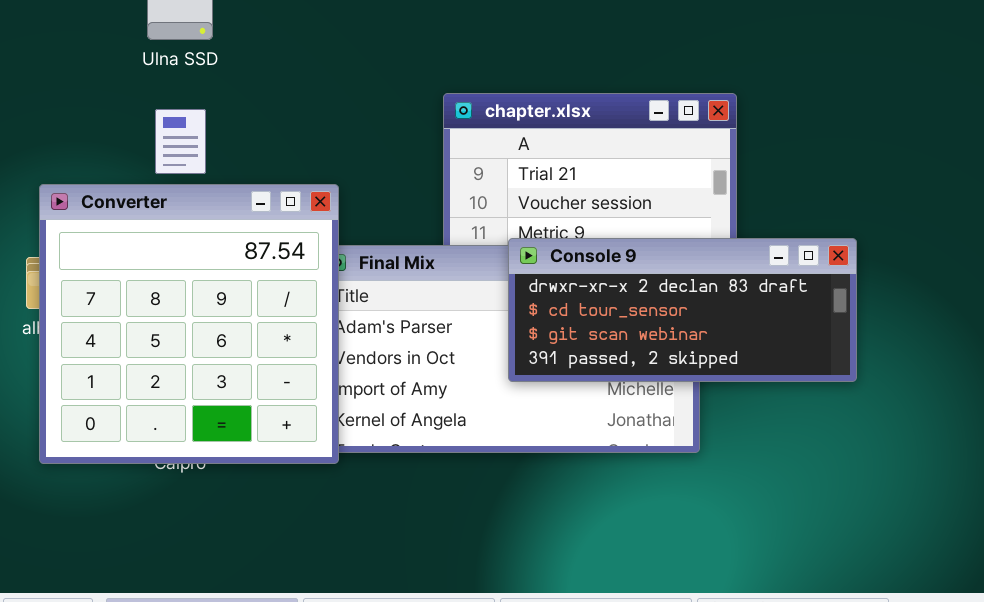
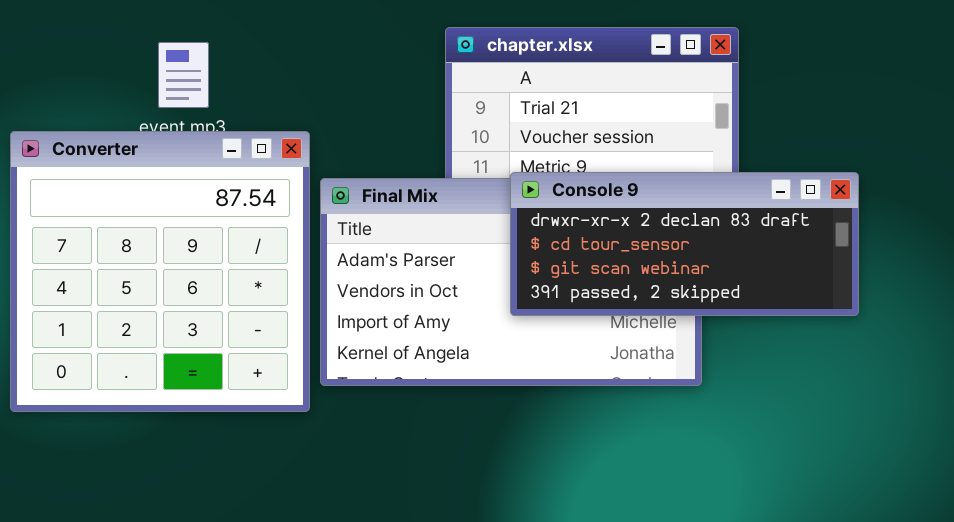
Converter: [39,184,339,464] -> [10,131,310,412], moved

